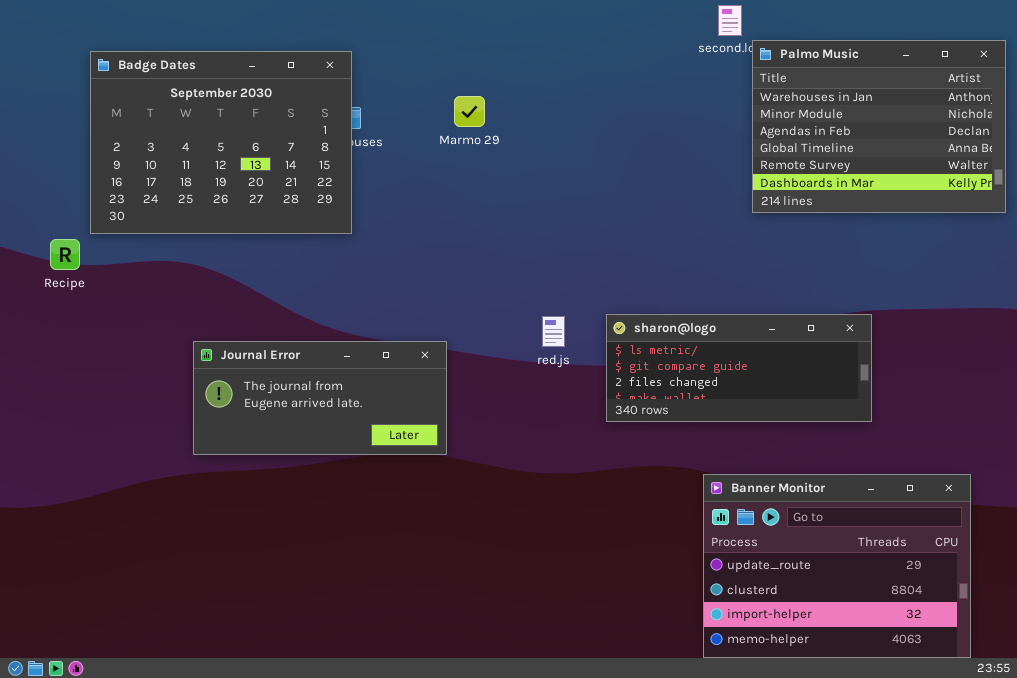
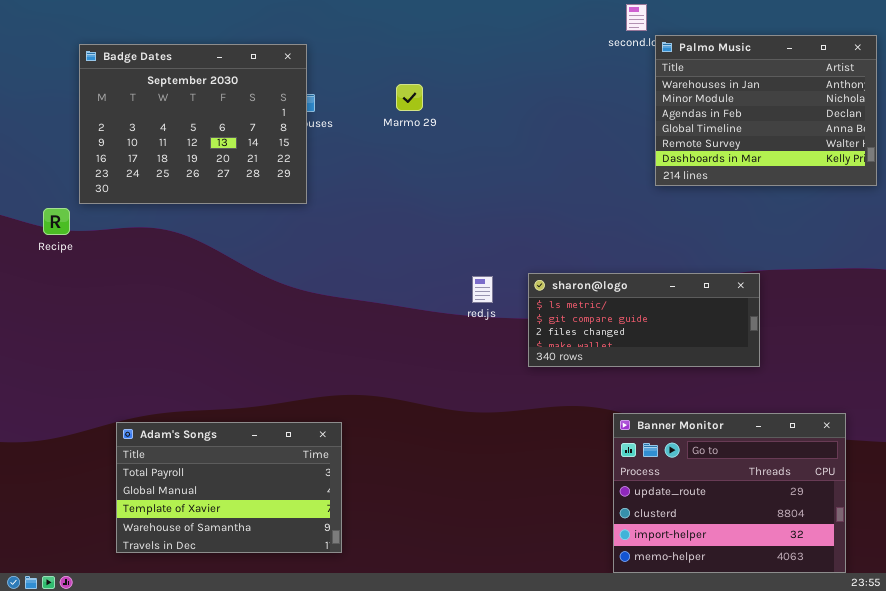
Journal Error: [193,341,447,455] -> none, closed
Adam's Songs: none -> [116,422,342,553], opened

